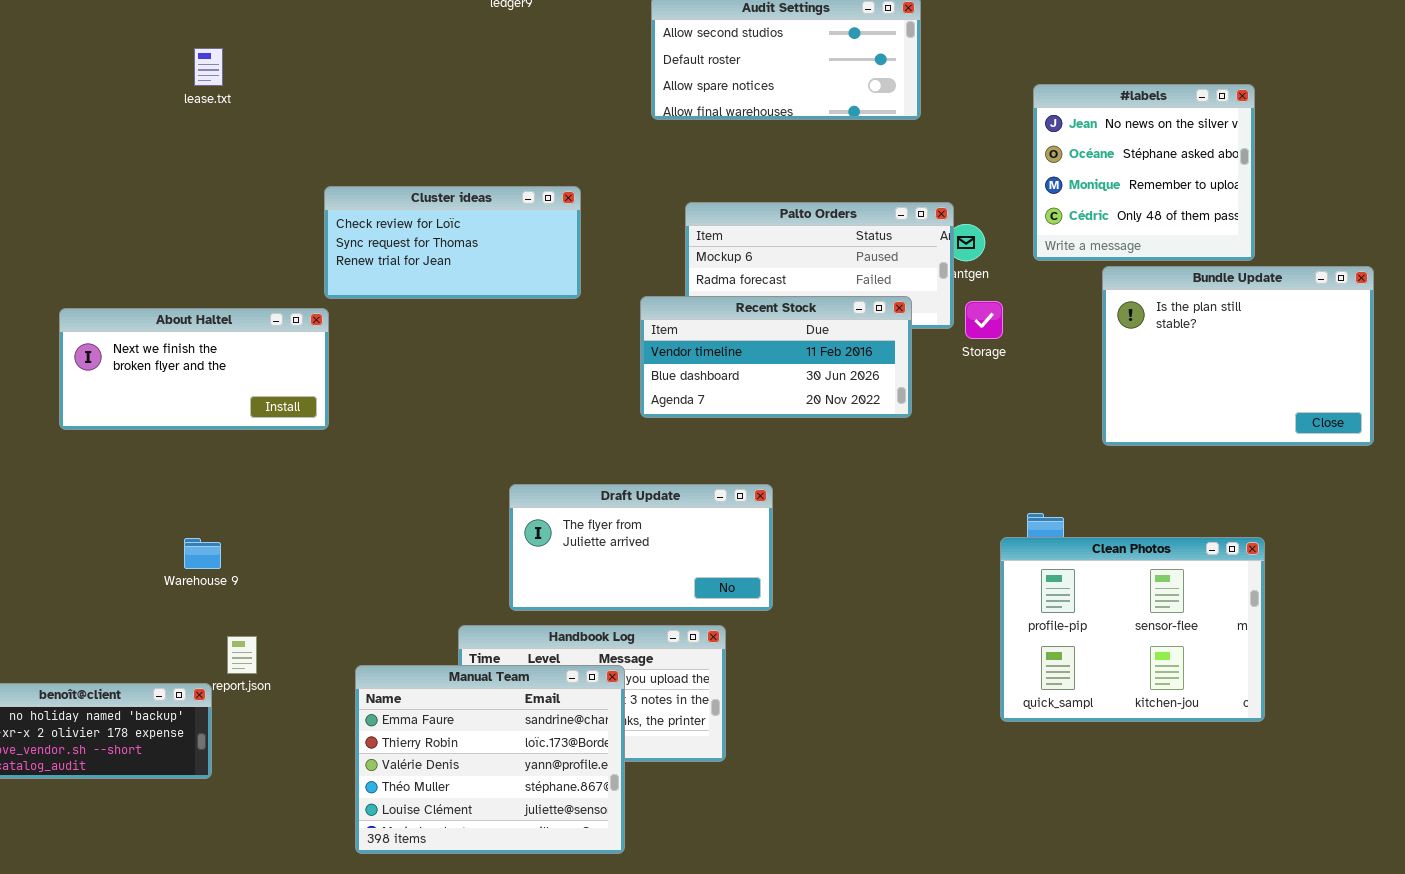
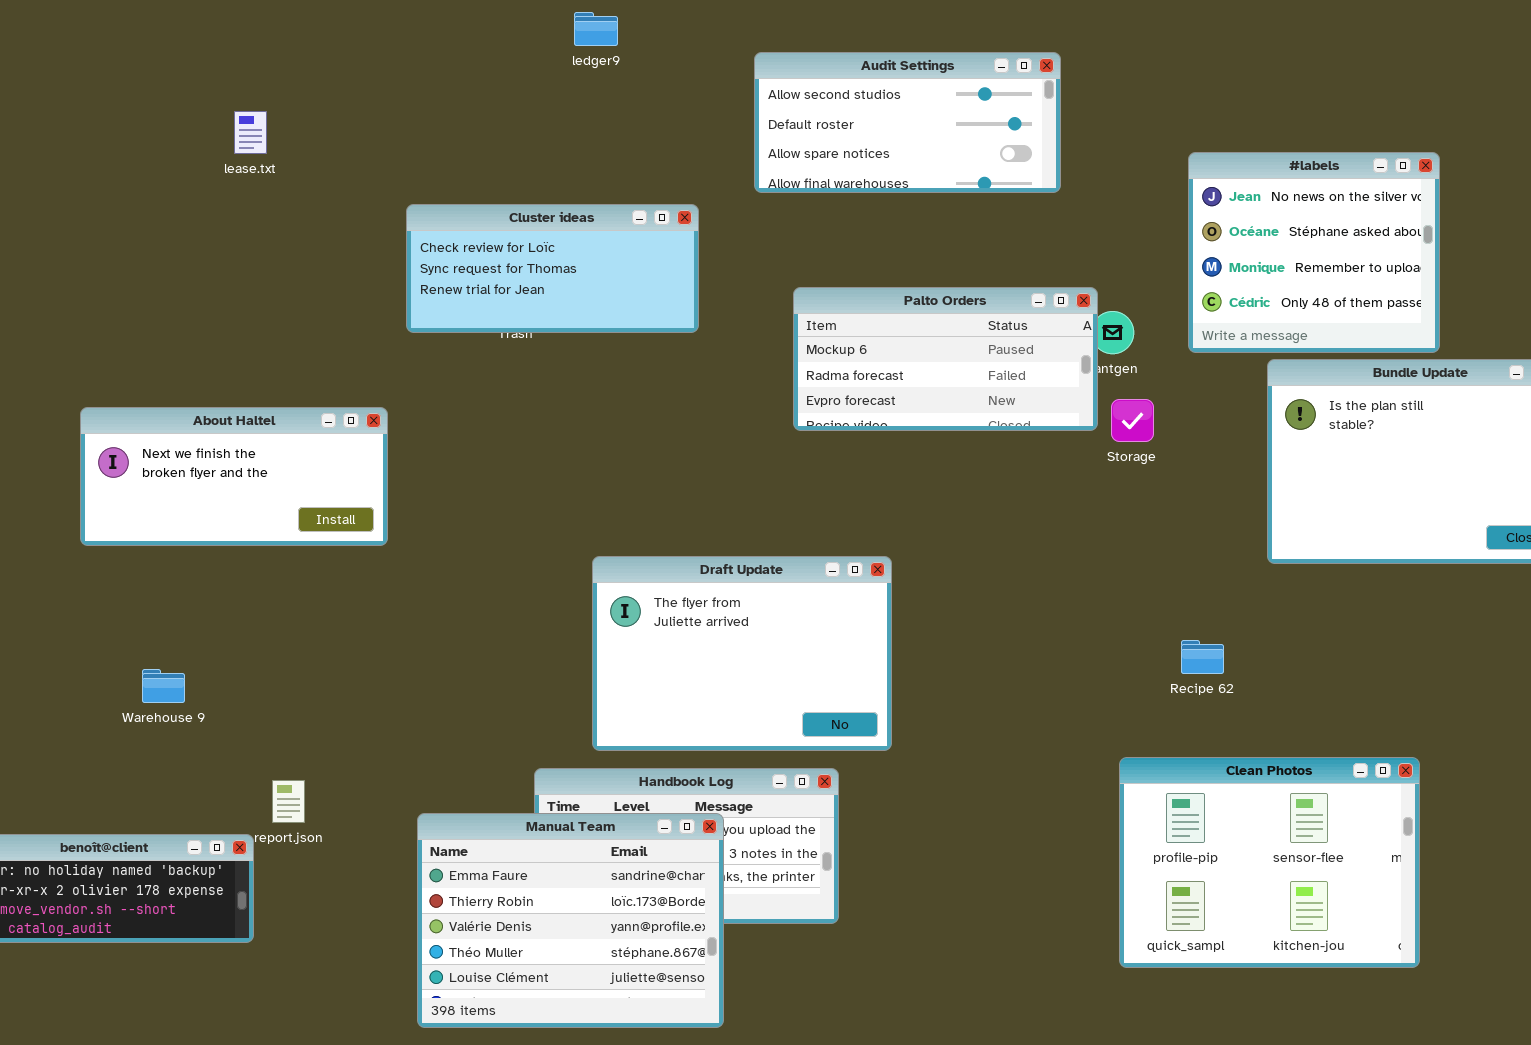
Cluster ideas: [324,186,581,299] -> [406,204,699,333], moved
Recent Stock: [640,296,912,418] -> none, closed
Draft Update: [509,484,773,611] -> [592,556,892,751], resized
Clean Photos: [1000,537,1265,722] -> [1119,757,1420,968], moved
Warehouse 9: [184,538,221,569] -> [142,669,185,703], moved

